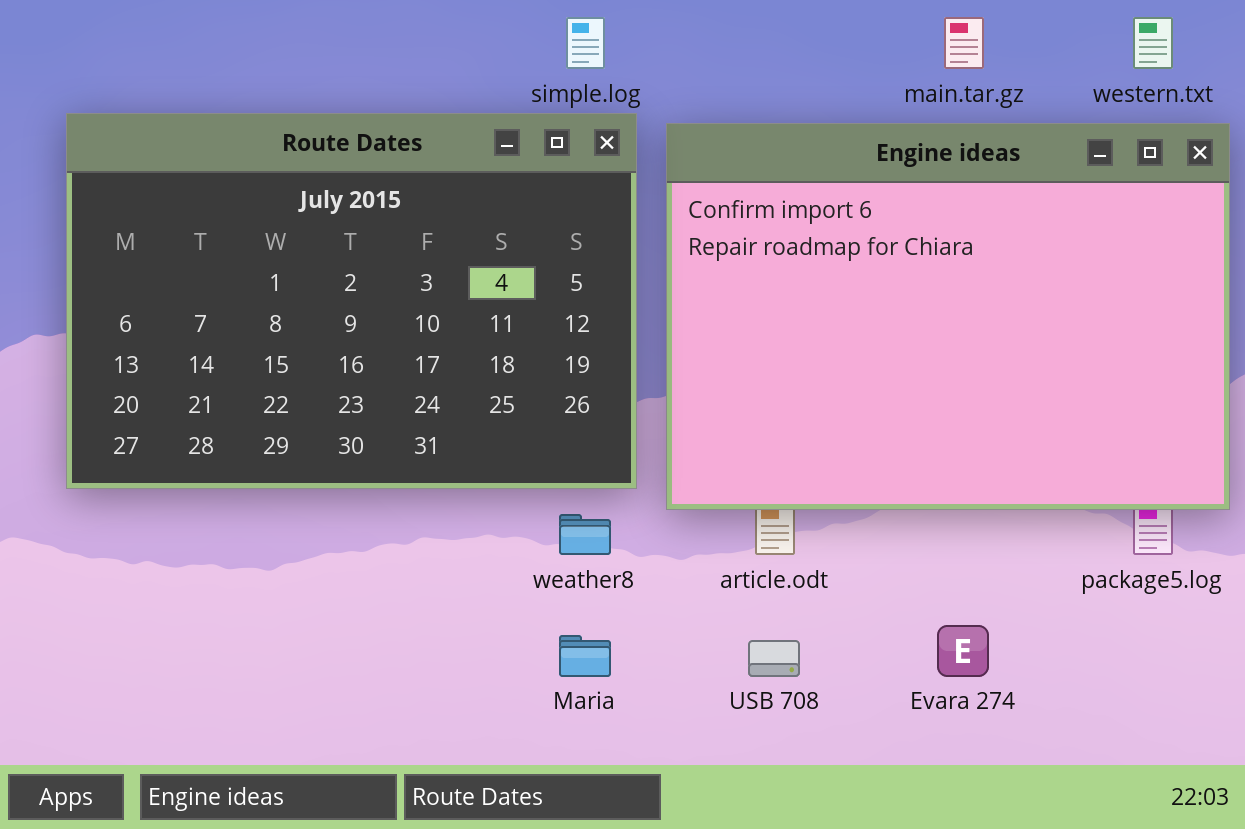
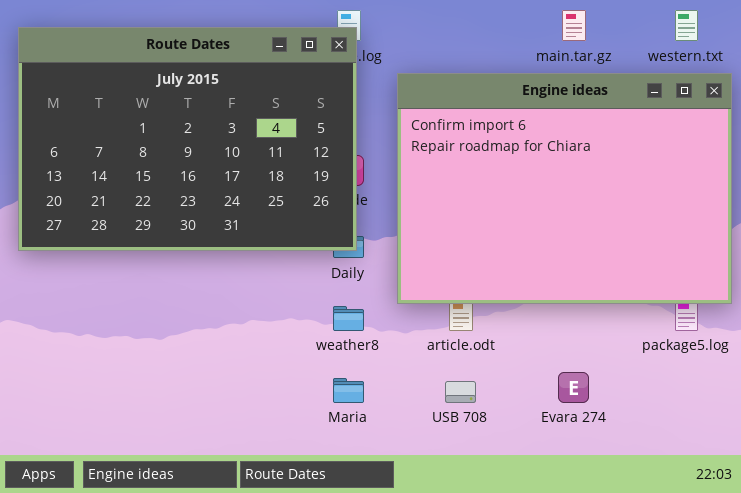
Route Dates: [66,113,637,489] -> [18,27,357,251], moved

